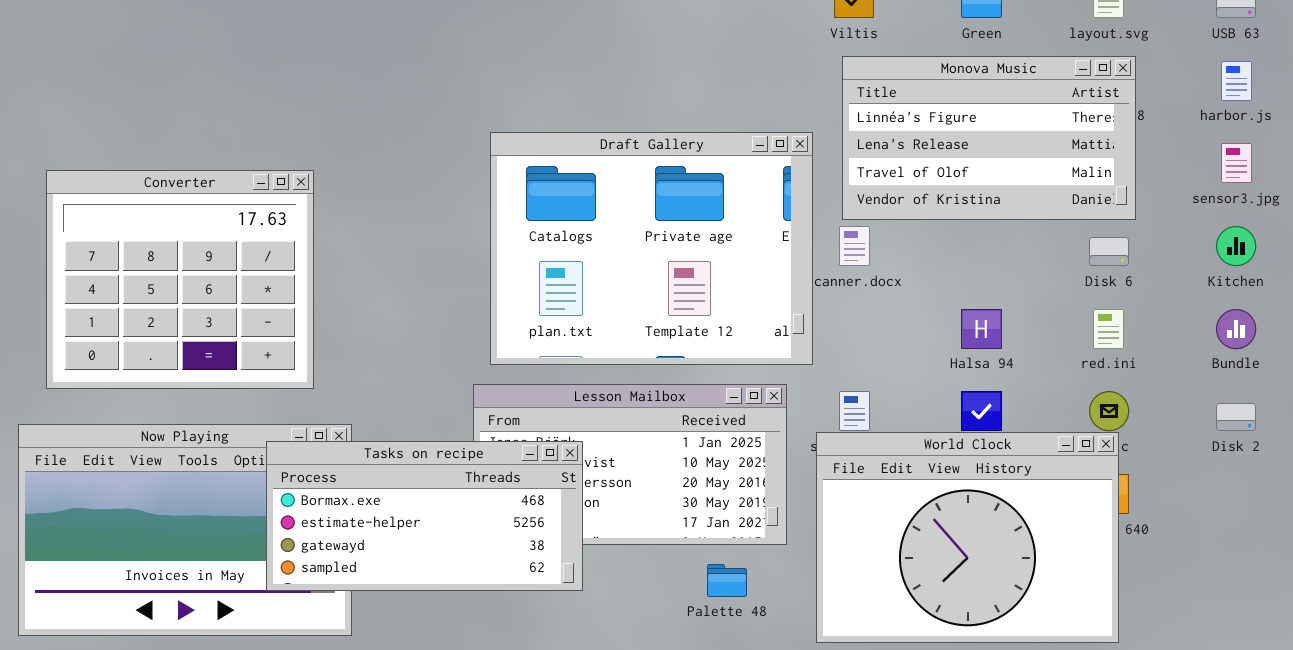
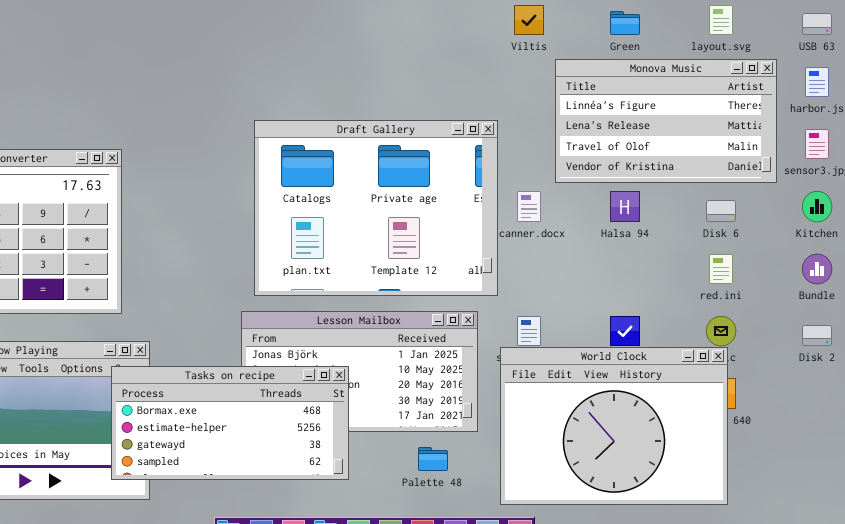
Monova Music: [842,56,1136,220] -> [555,59,777,183], moved
Halsa 94: [961,309,1002,349] -> [610,191,640,222], moved
Tasks on recipe: [266,441,583,591] -> [111,366,349,480], moved

